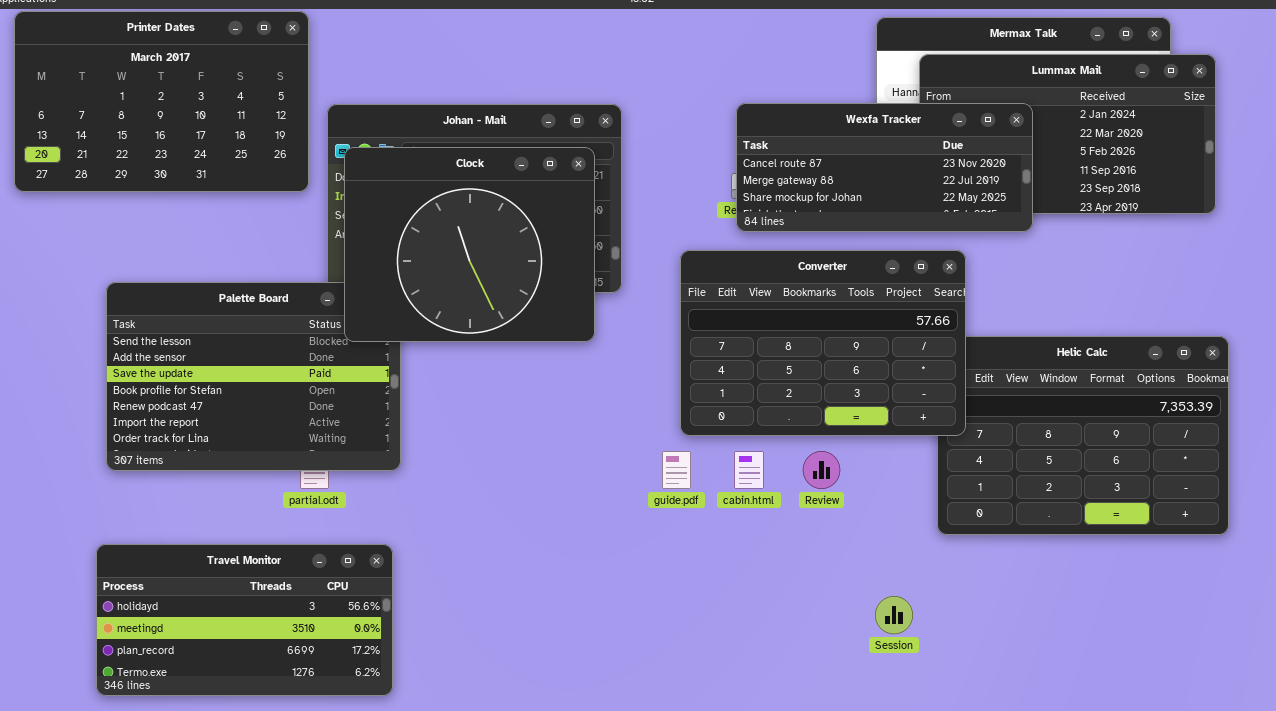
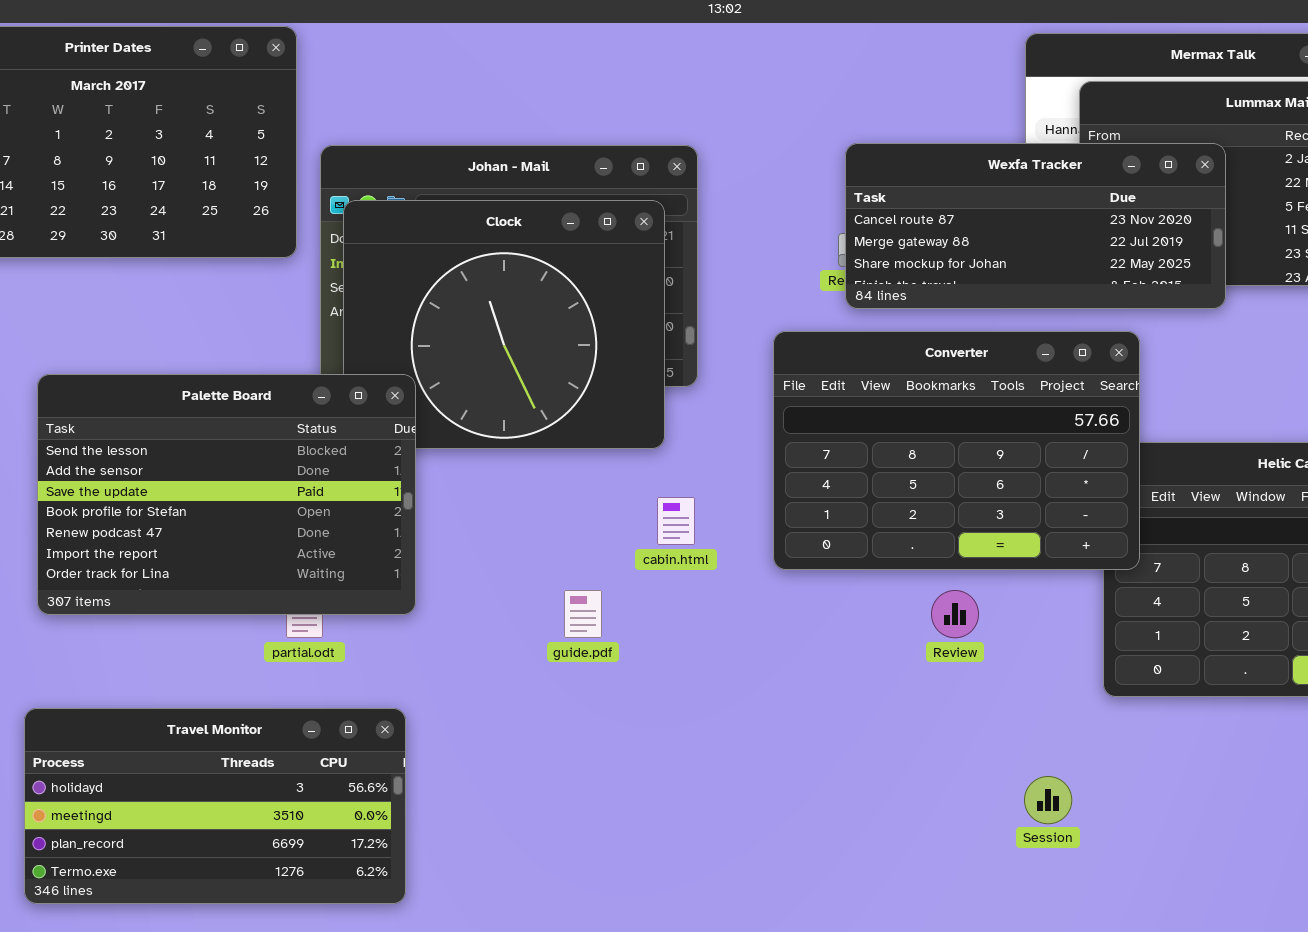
Palette Board: [106,282,401,471] -> [37,374,416,615], raised
guide.pdf: [662,451,691,489] -> [564,590,602,638], moved
cabin.html: [734,451,764,489] -> [657,497,695,545], moved

